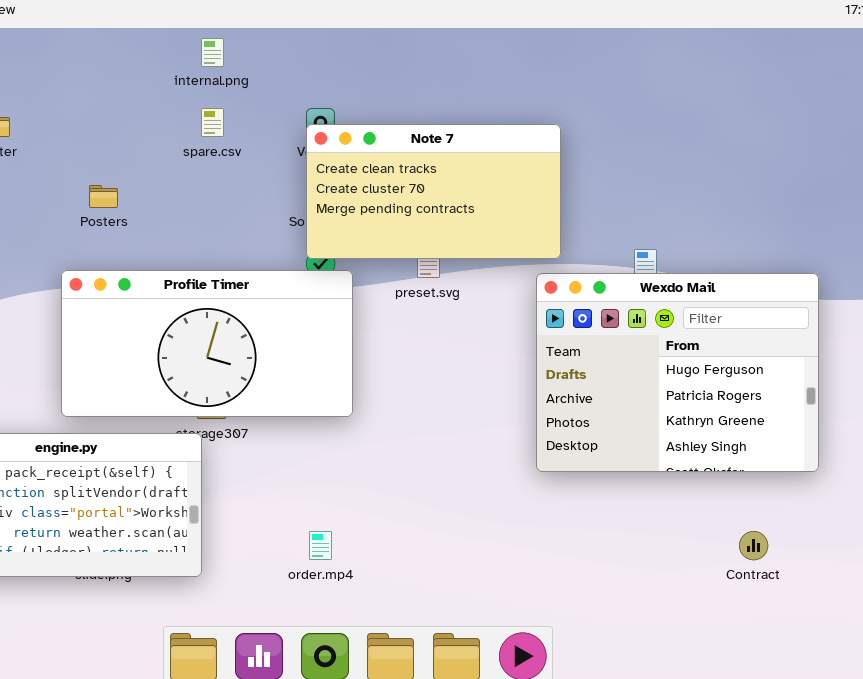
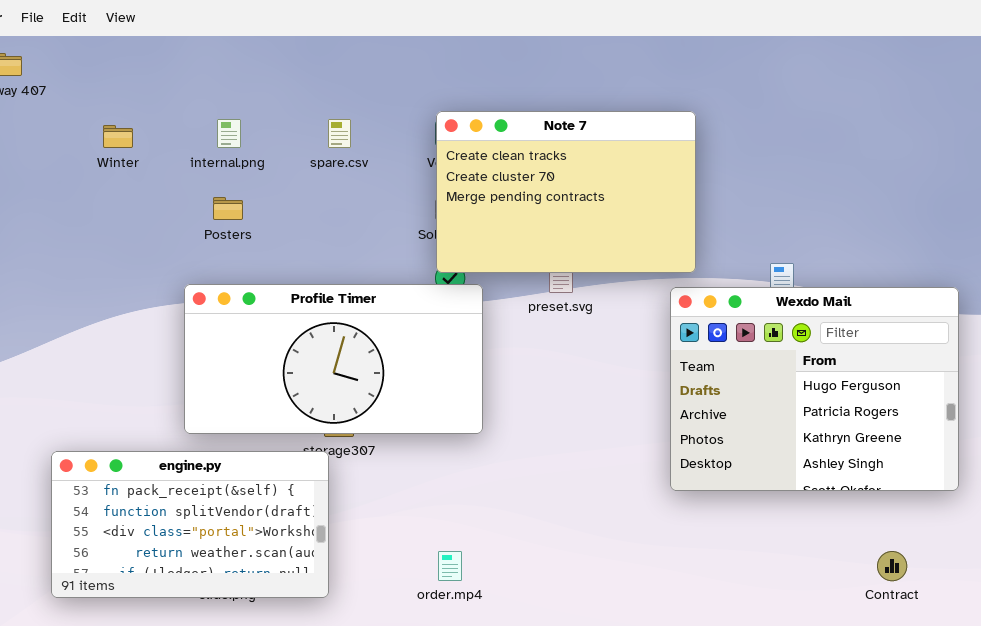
internal.png: [201,38,224,67] -> [217,119,241,148], moved
Note 7: [306,124,561,259] -> [436,111,696,273], resized

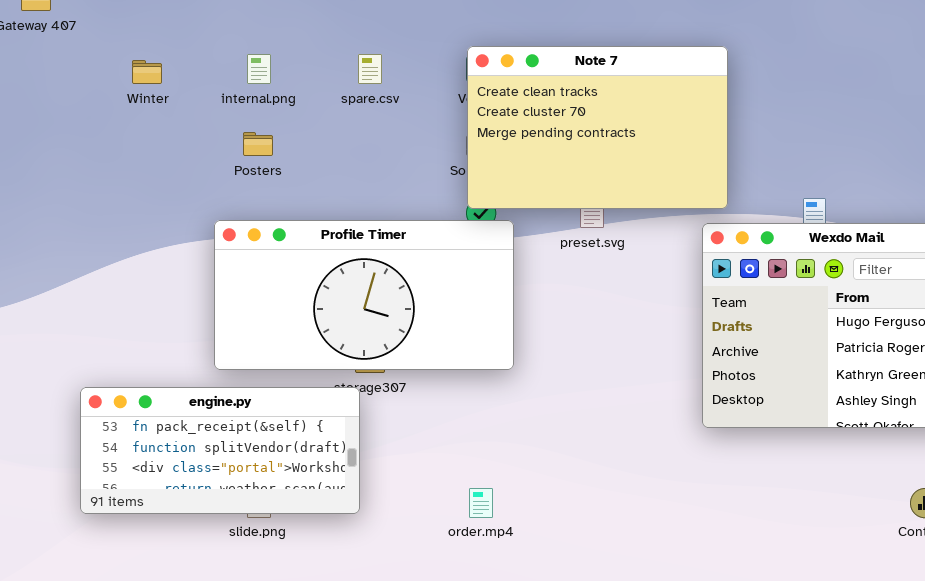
engine.py: [51,451,329,598] -> [80,387,360,514], resized

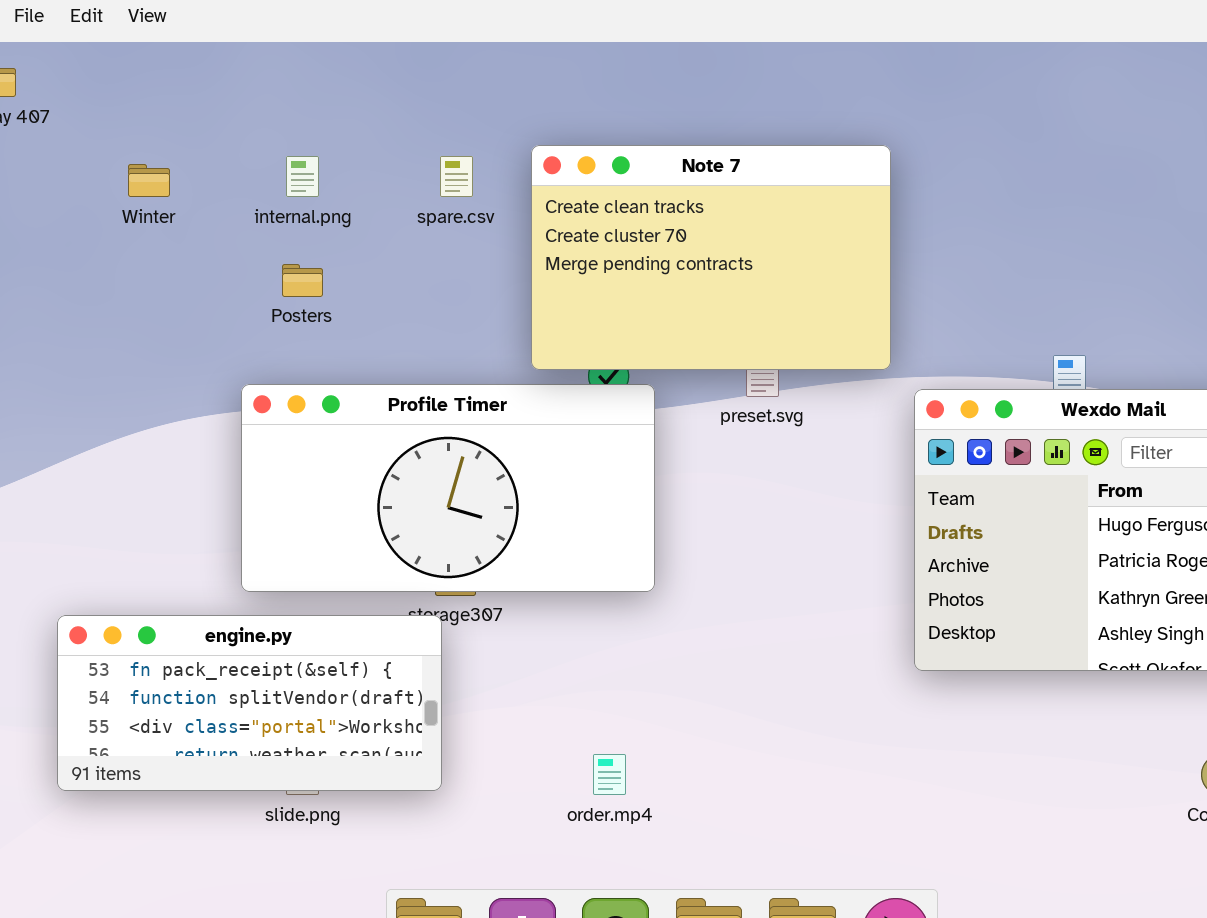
Note 7: [467,46,728,209] -> [531,145,891,370], moved

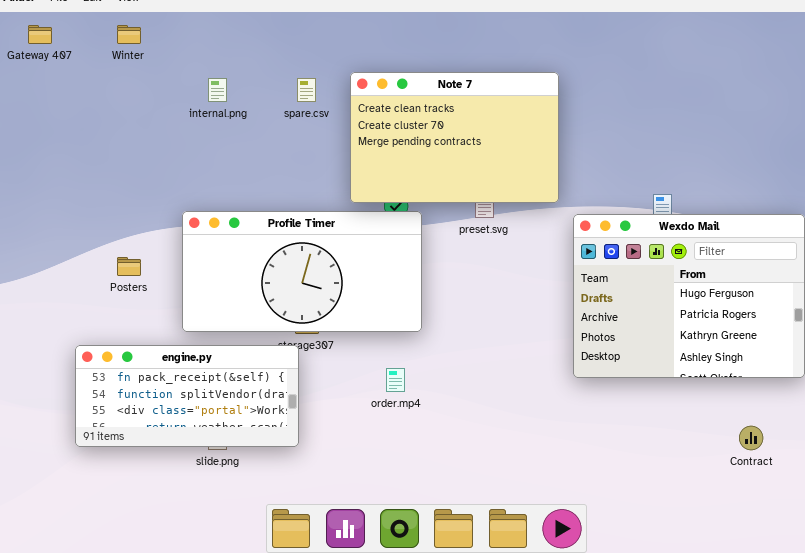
Winter: [128,164,170,197] -> [117,25,141,44], moved
Posters: [282,264,323,297] -> [117,257,141,276], moved
order.mp4: [593,754,626,795] -> [386,368,405,392], moved

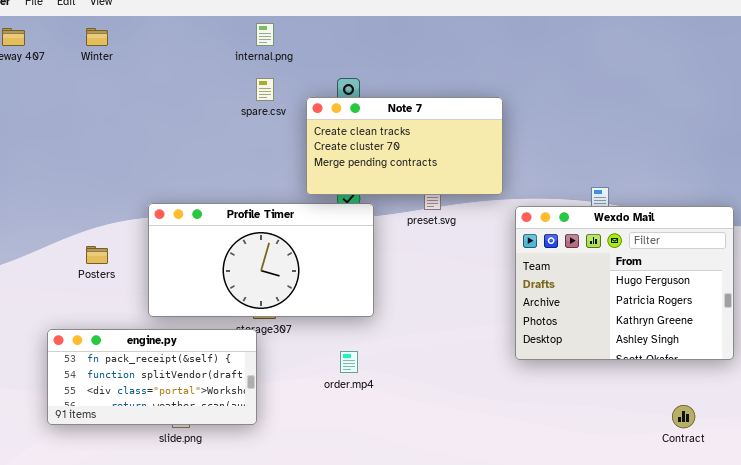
Note 7: [350,72,559,203] -> [306,97,503,195], resized
internal.png: [208,78,227,102] -> [256,23,274,46], moved

